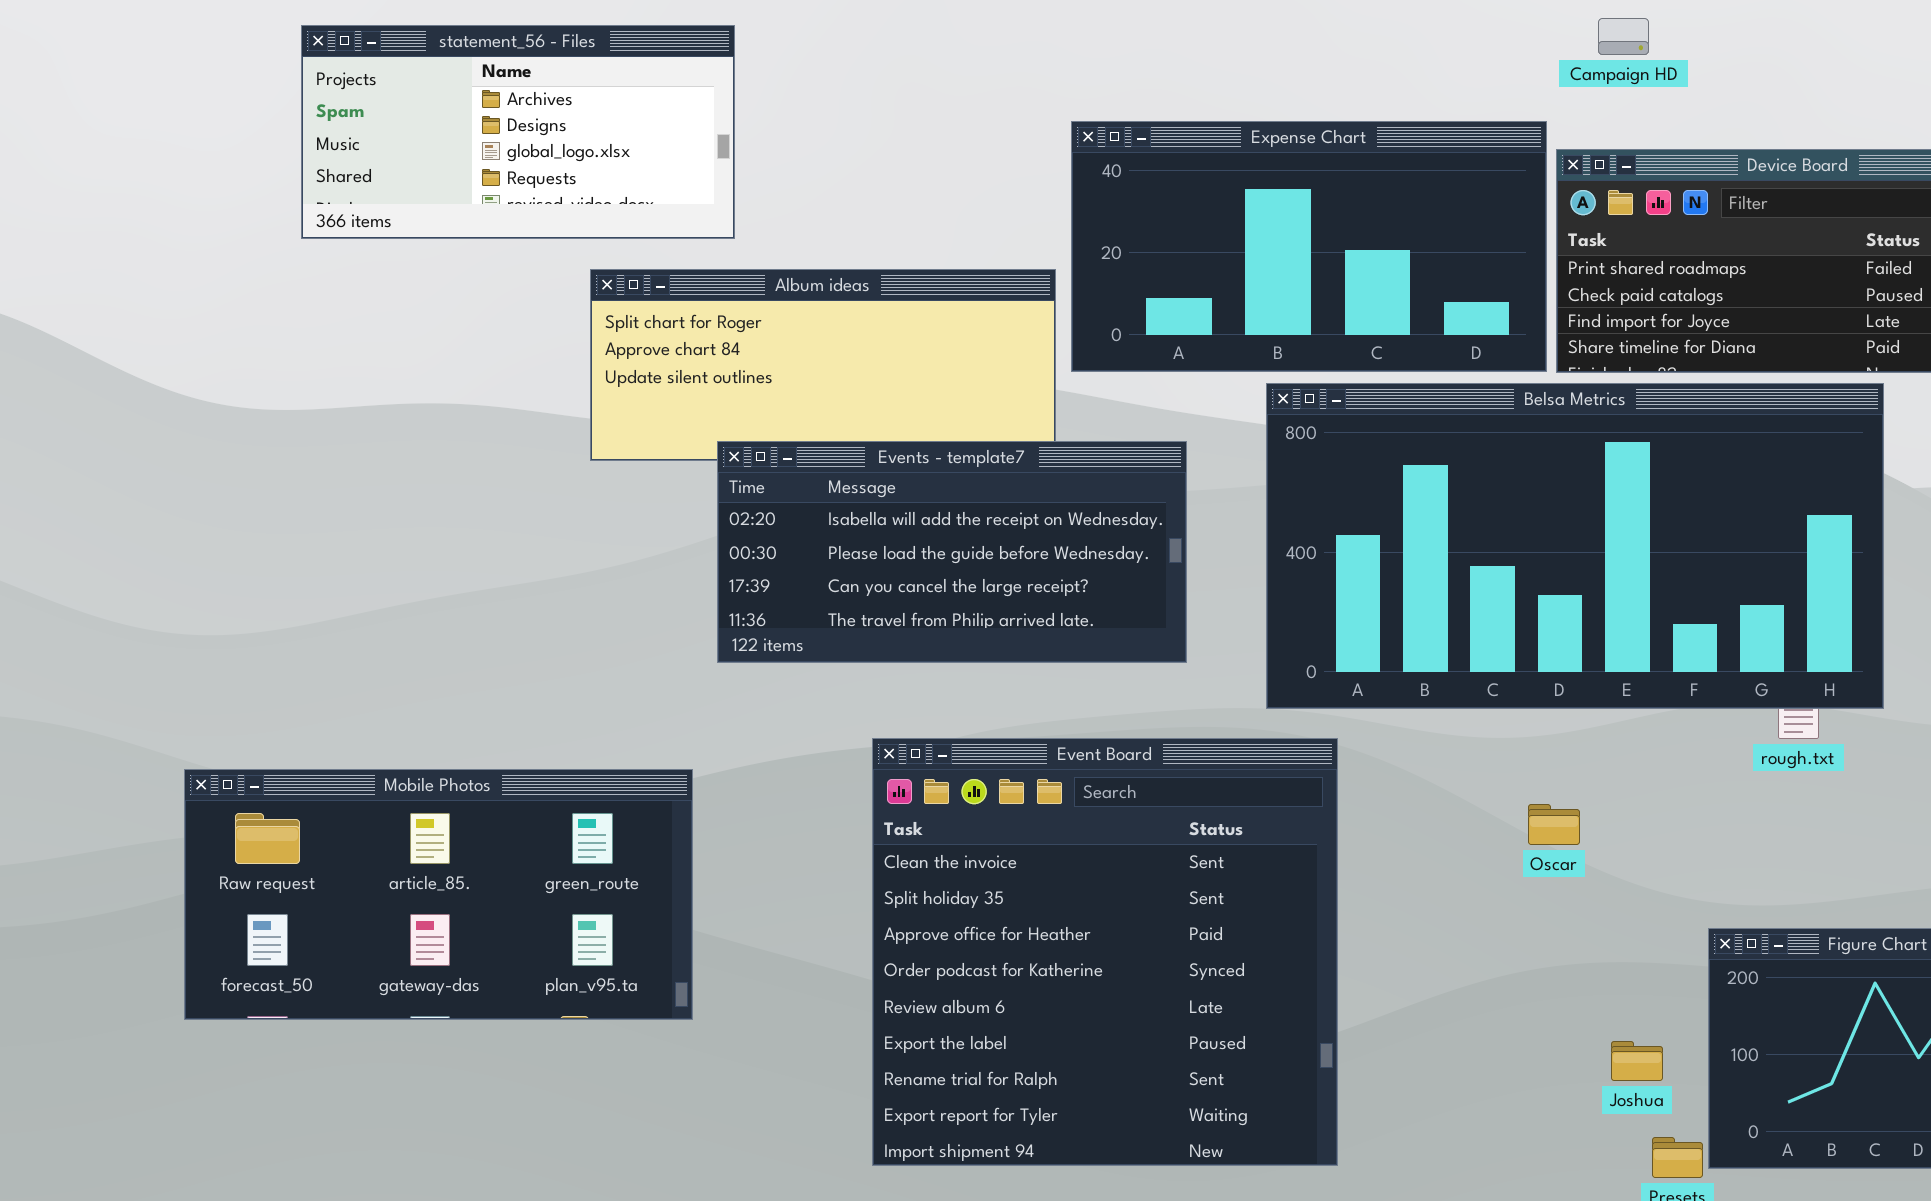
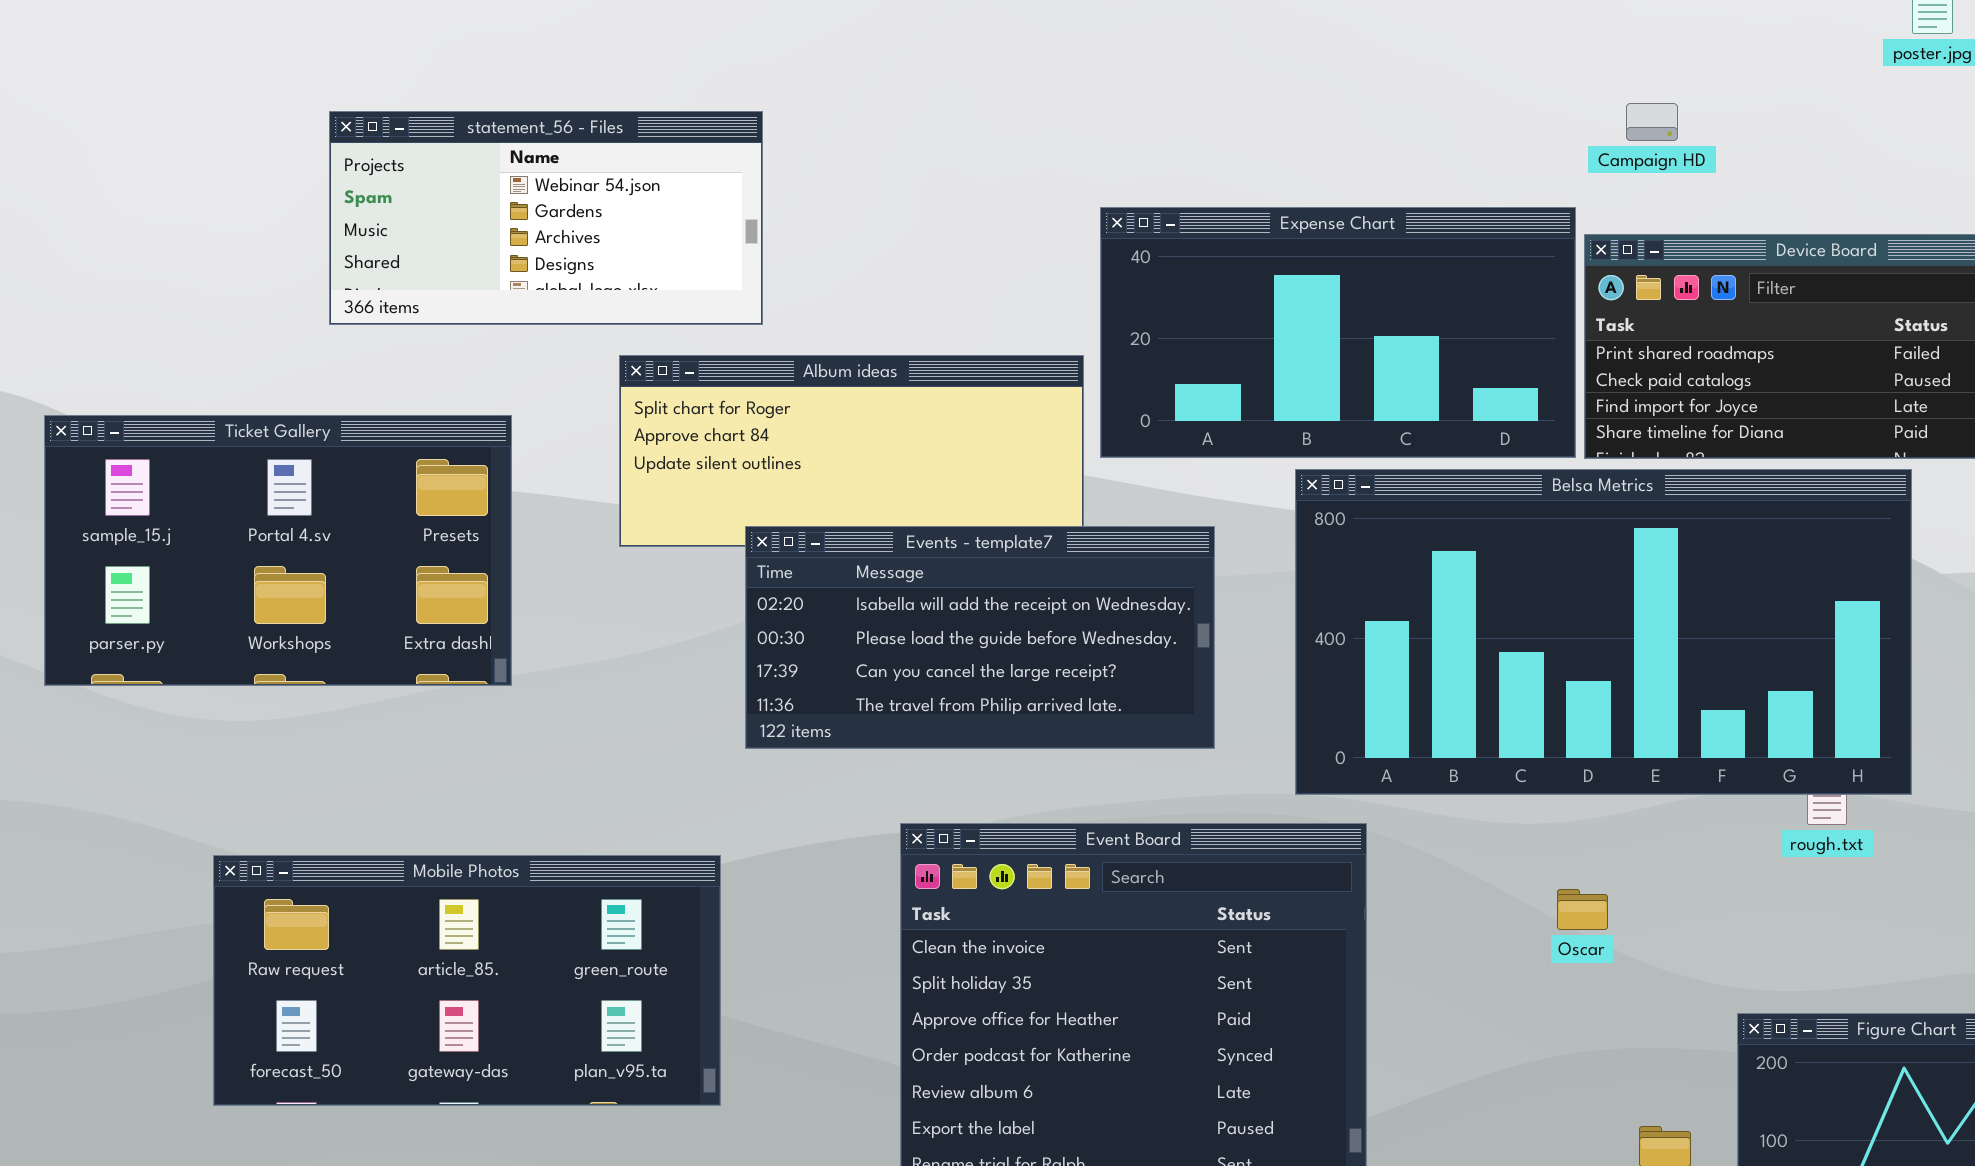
statement_56 - Files: [301,25,735,239] -> [329,111,763,325], scrolled up 2 rows
Ticket Gallery: none -> [44,415,512,686], opened

